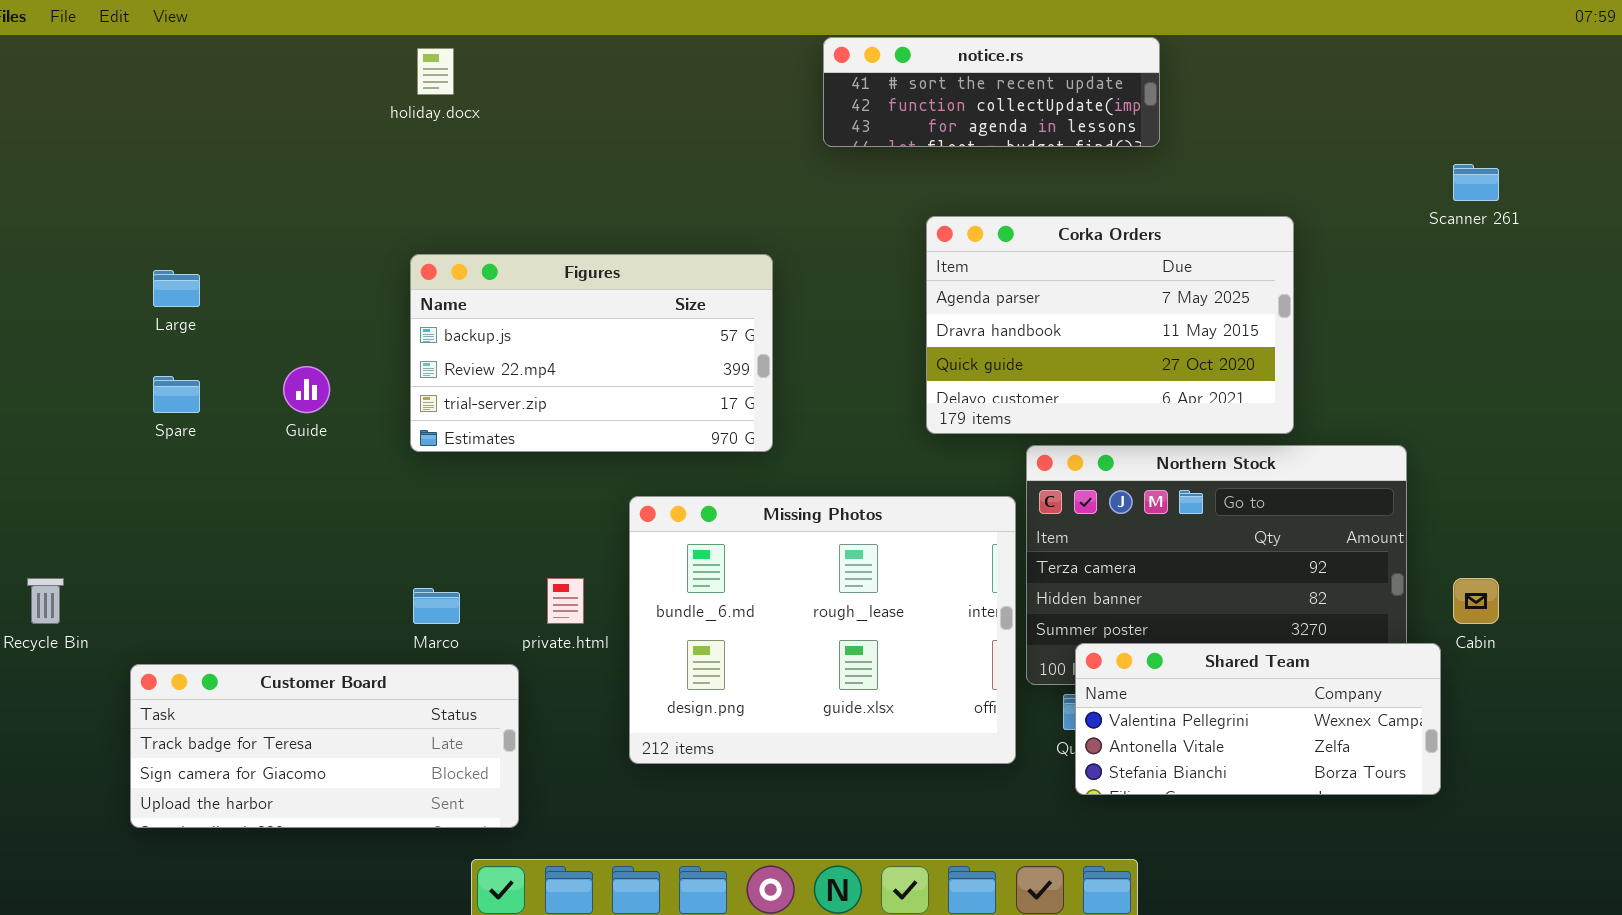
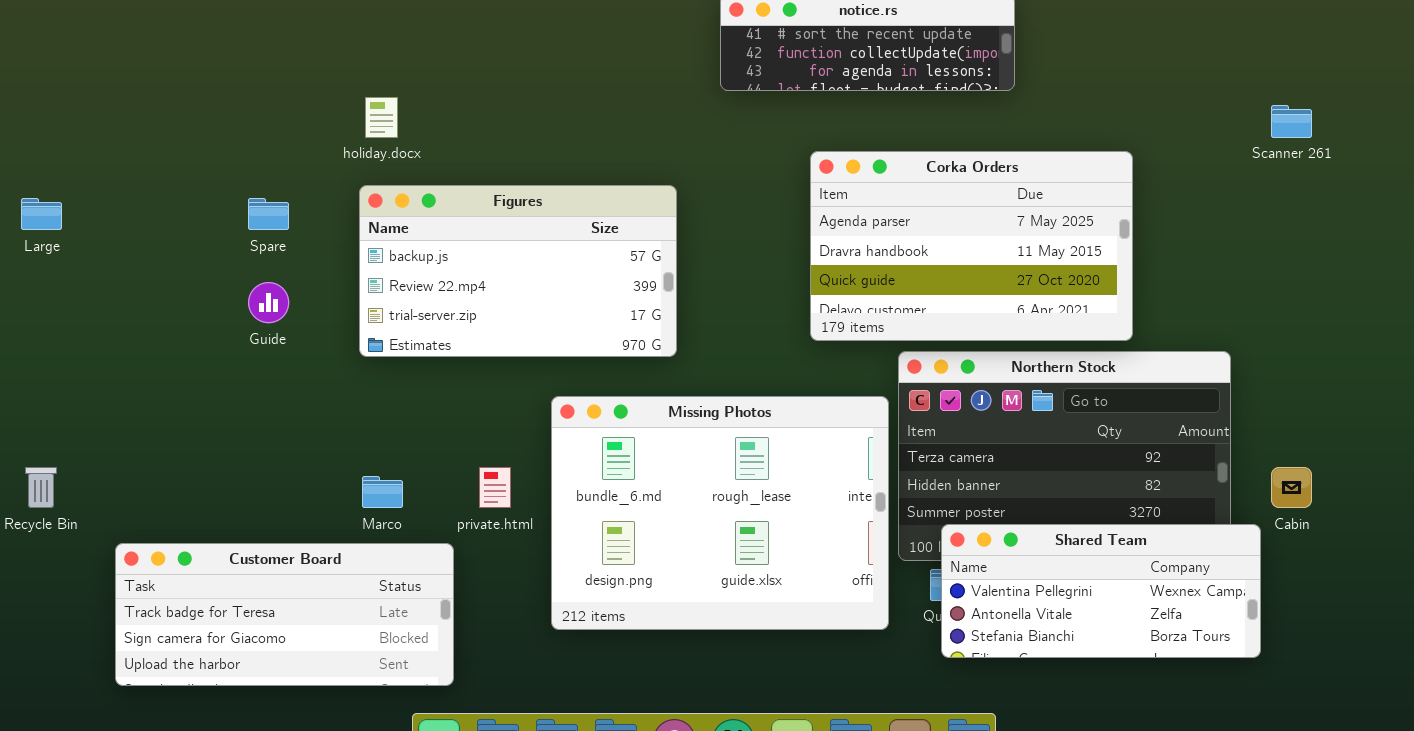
holiday.docx: [417,48,454,95] -> [365,97,398,138], moved
Large: [153,270,200,307] -> [21,198,62,230], moved
Spare: [153,376,200,413] -> [248,198,289,230], moved

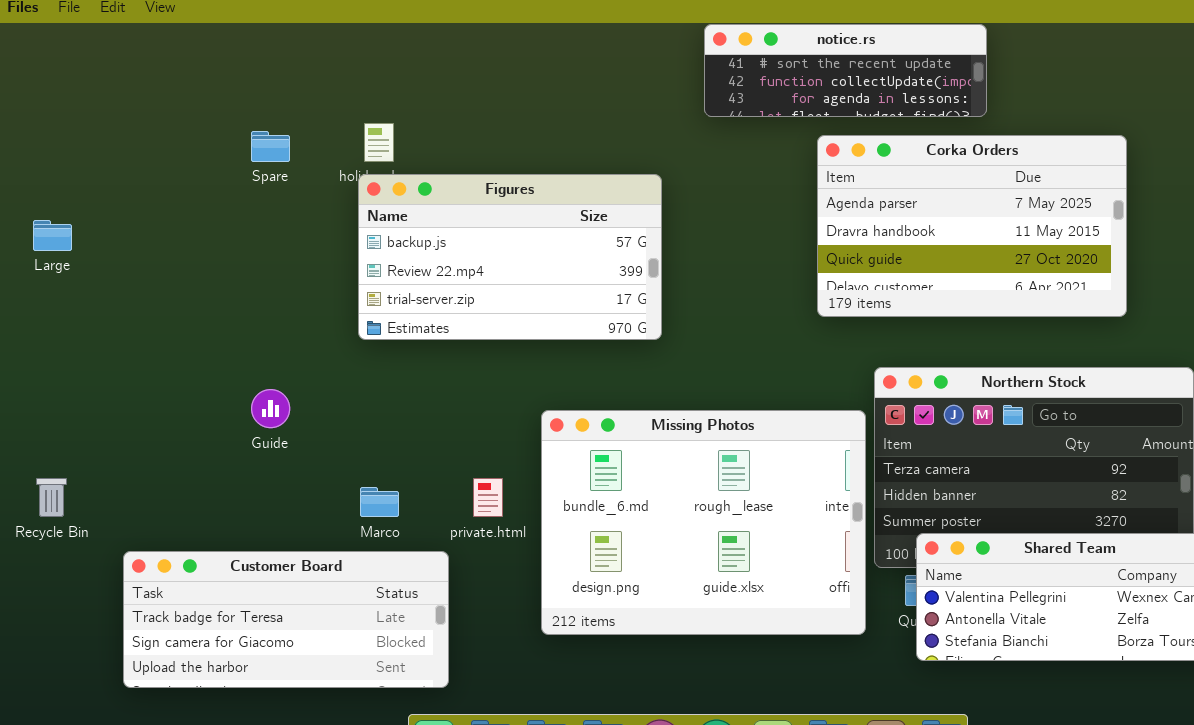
Corka Orders: [810,151,1133,341] -> [817,135,1127,317], moved
Figures: [359,185,677,357] -> [358,174,662,340], moved
Spare: [248,198,289,230] -> [251,131,290,162], moved
Guide: [248,282,289,323] -> [251,389,290,428], moved

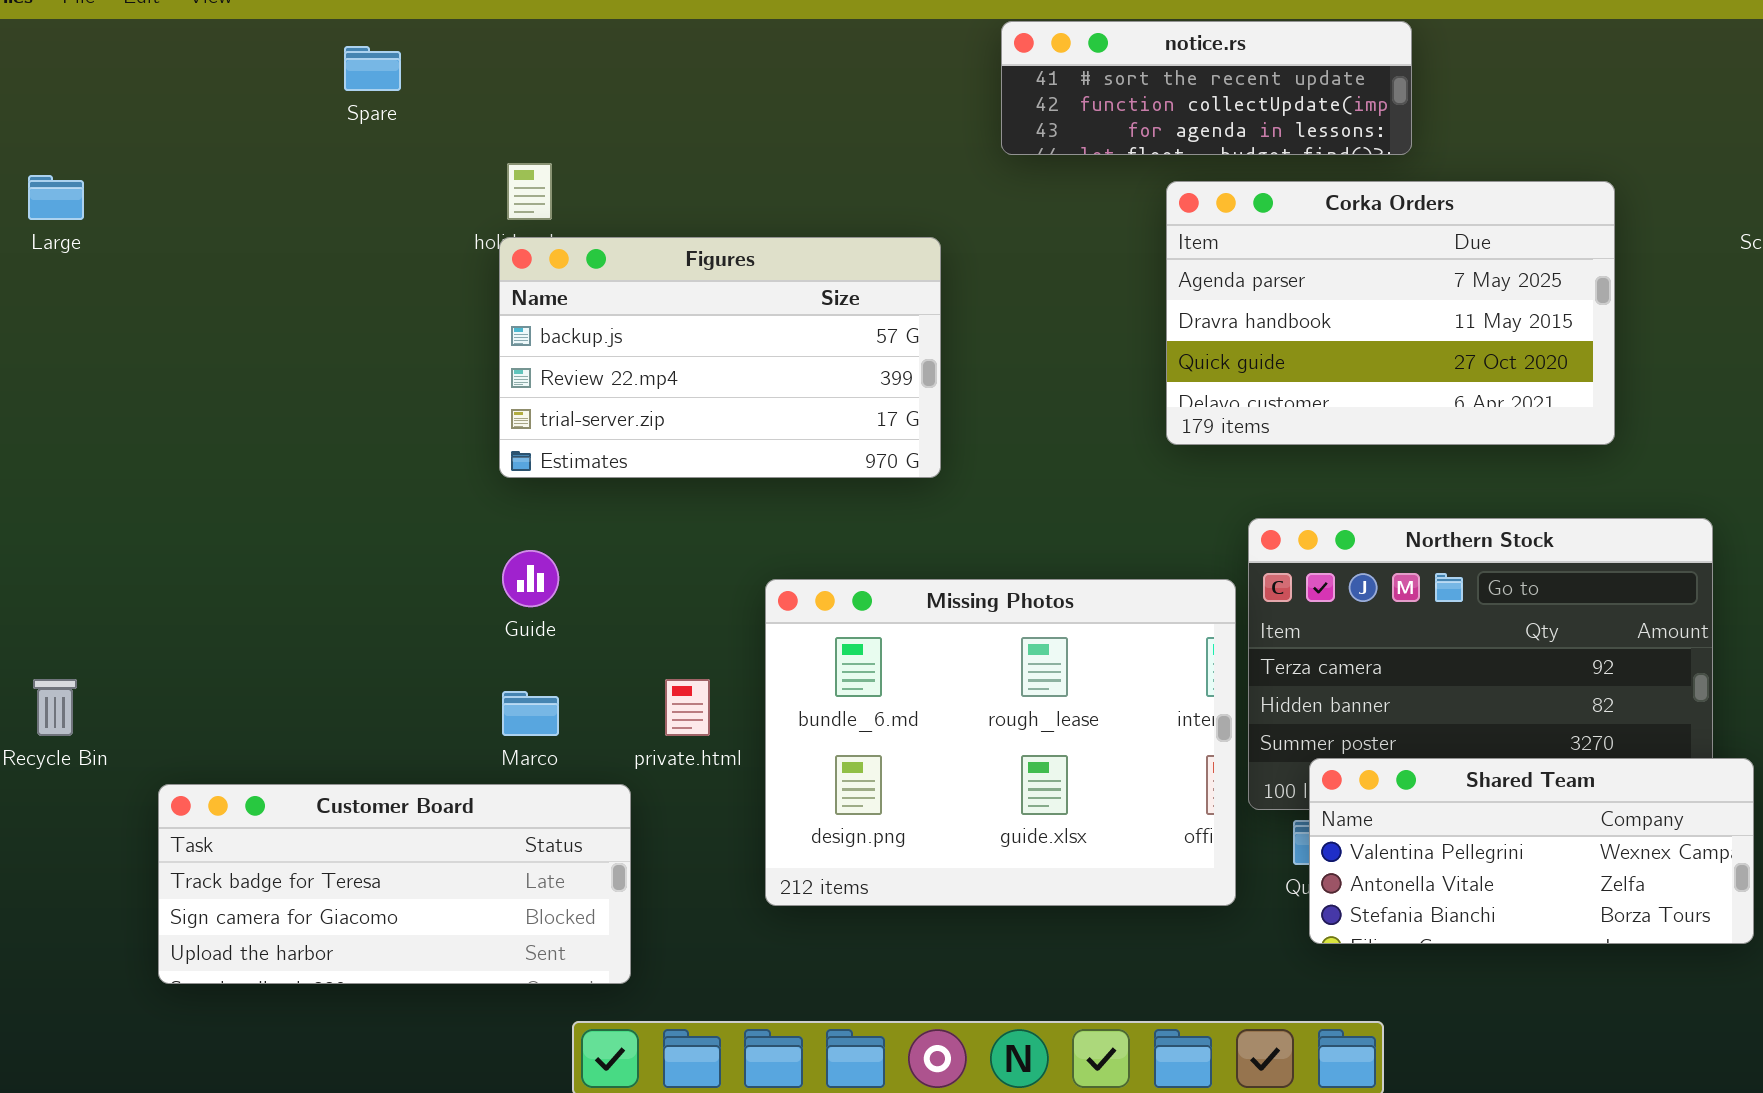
Spare: [251,131,290,162] -> [344,46,401,91], moved
Large: [33,220,72,251] -> [28,175,84,220], moved
Guide: [251,389,290,428] -> [502,550,559,607], moved

